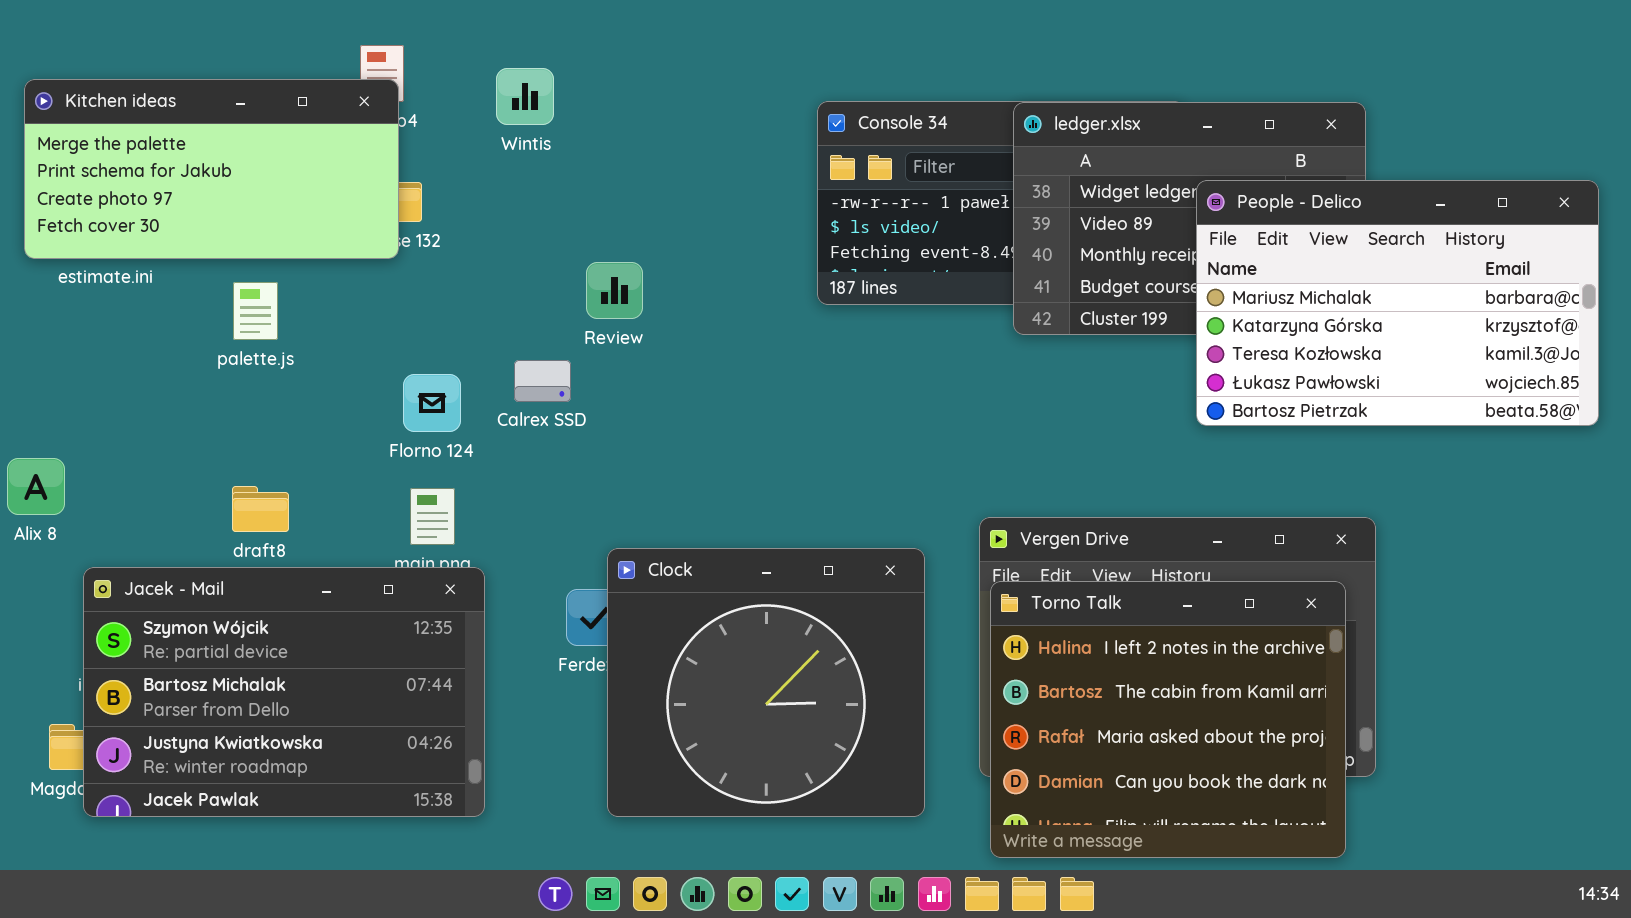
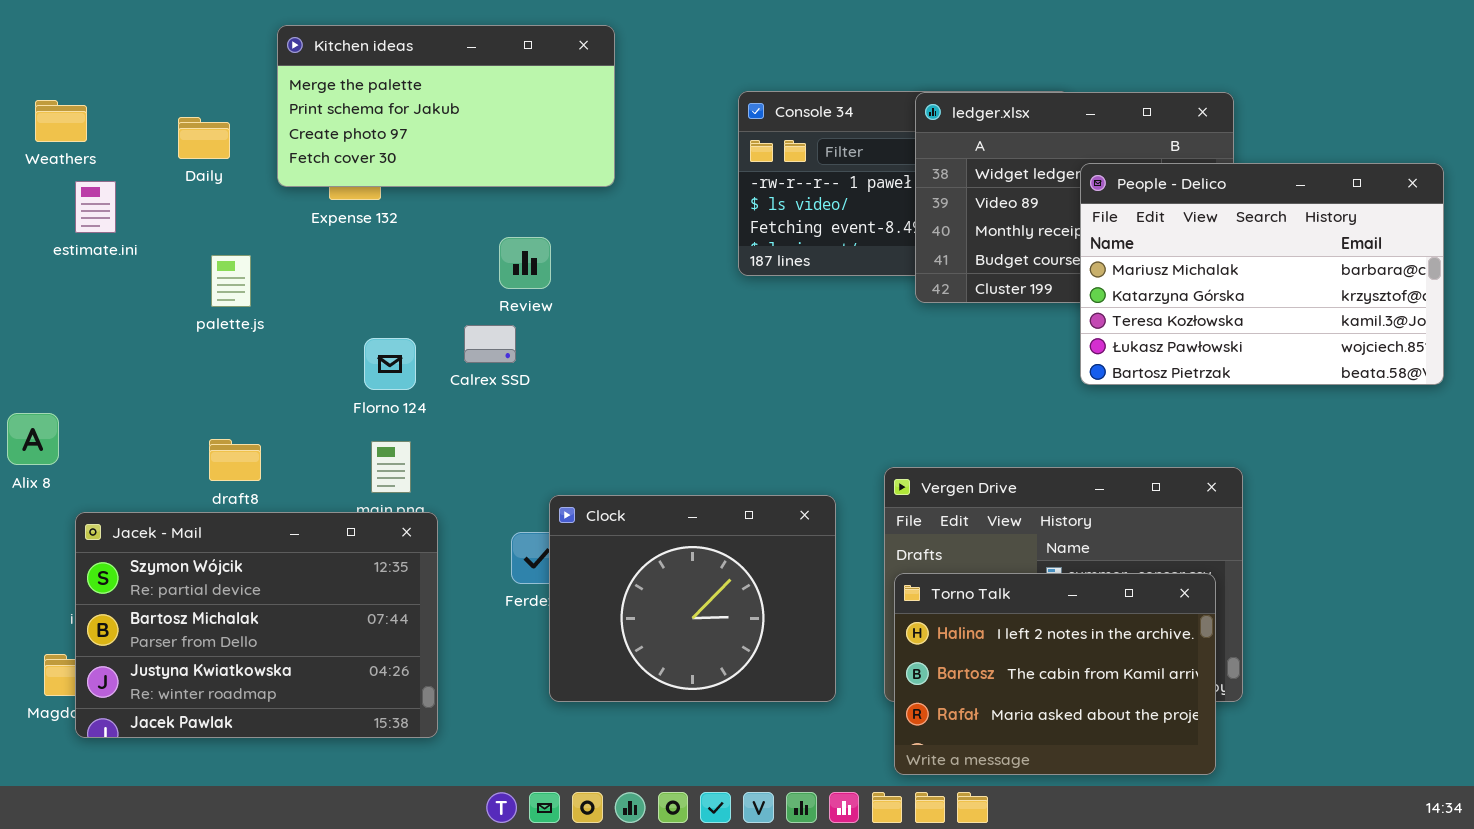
Kitchen ideas: [24,79,399,259] -> [277,25,615,187], moved
Review: [586,262,643,319] -> [499,237,551,289], moved
Clock: [607,548,925,817] -> [549,495,836,702], resized
Torno Talk: [990,581,1346,858] -> [894,573,1216,775], resized

